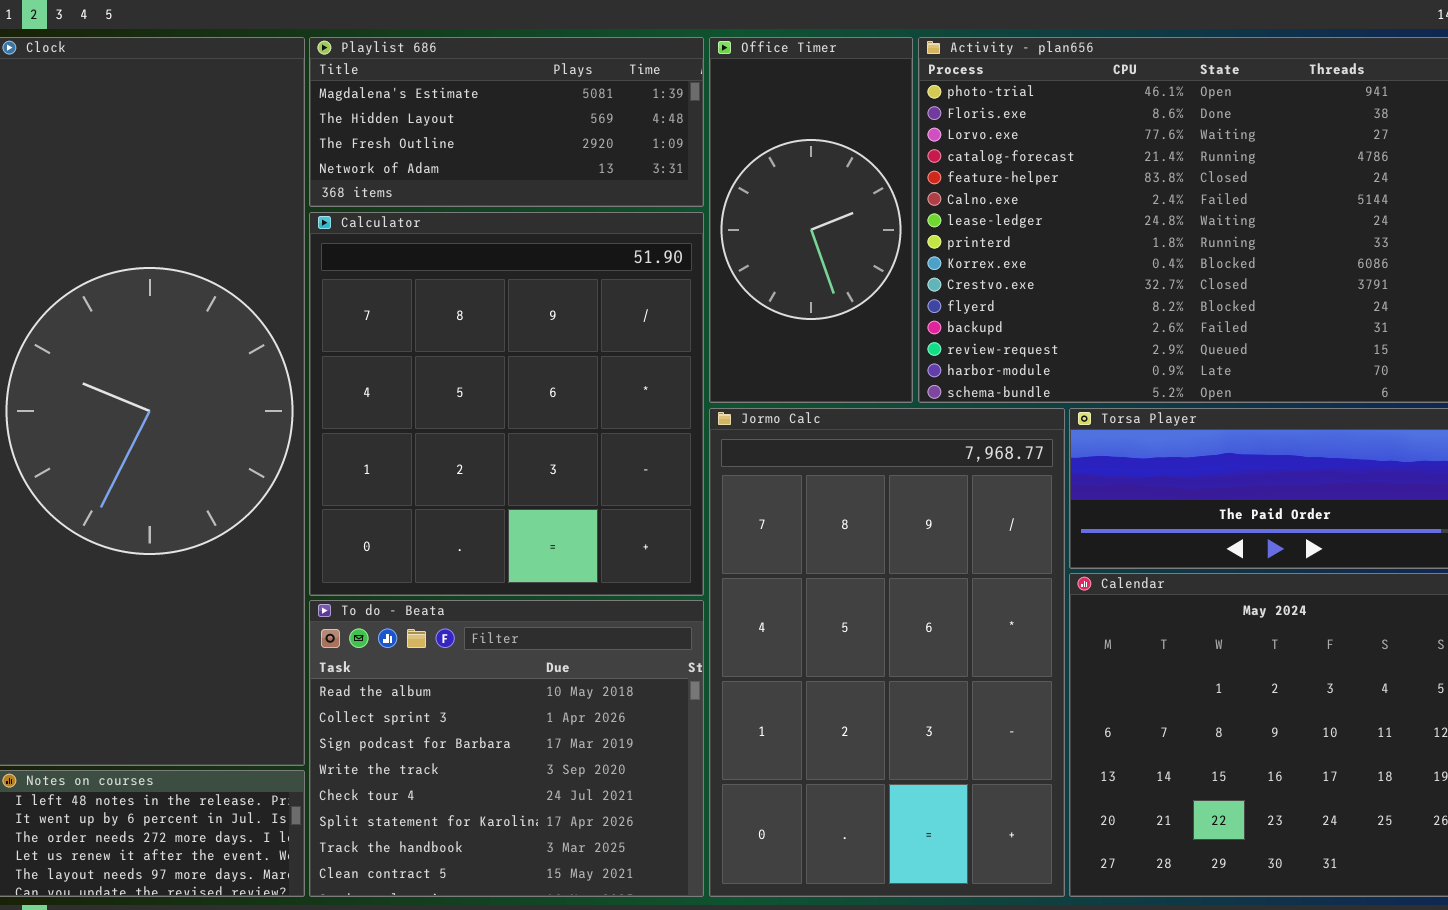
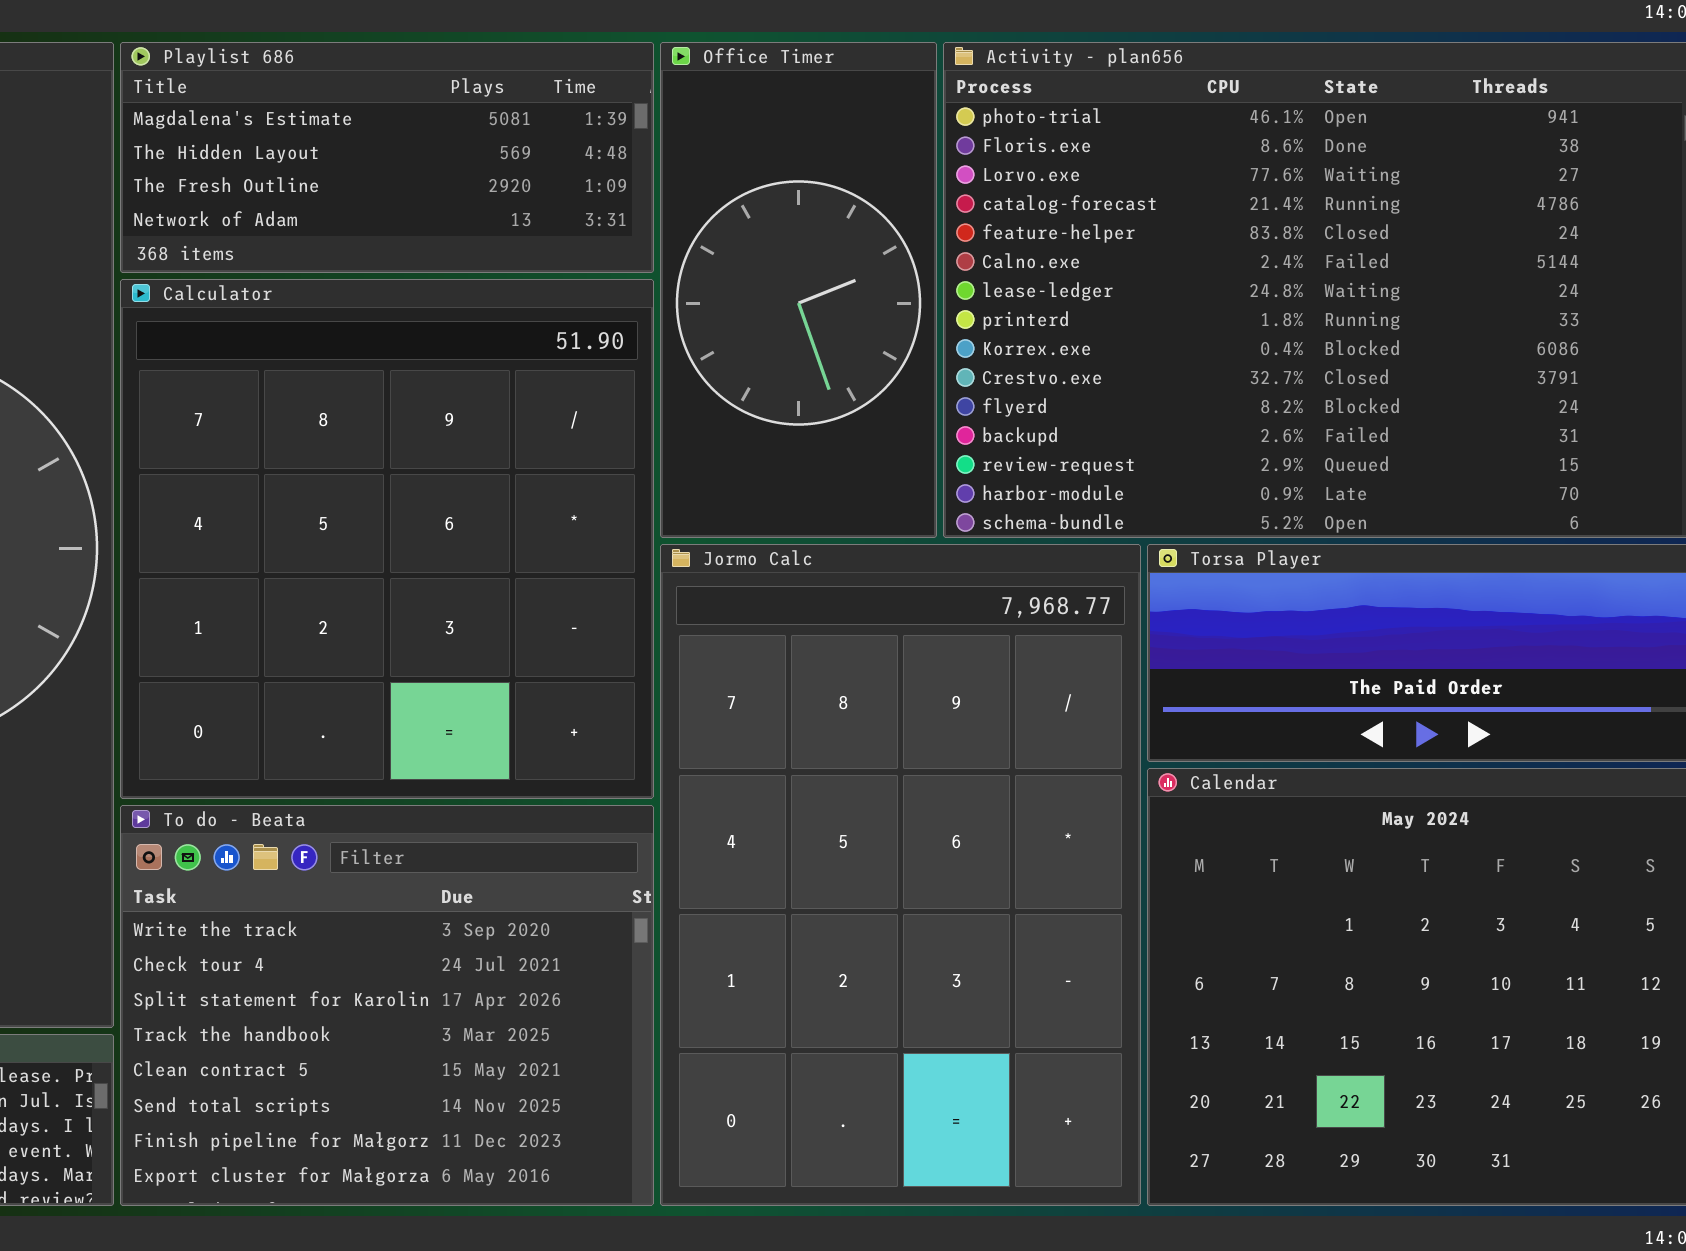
To do - Beata: [309,600,704,897] -> [120,805,654,1206], scrolled down 3 rows

